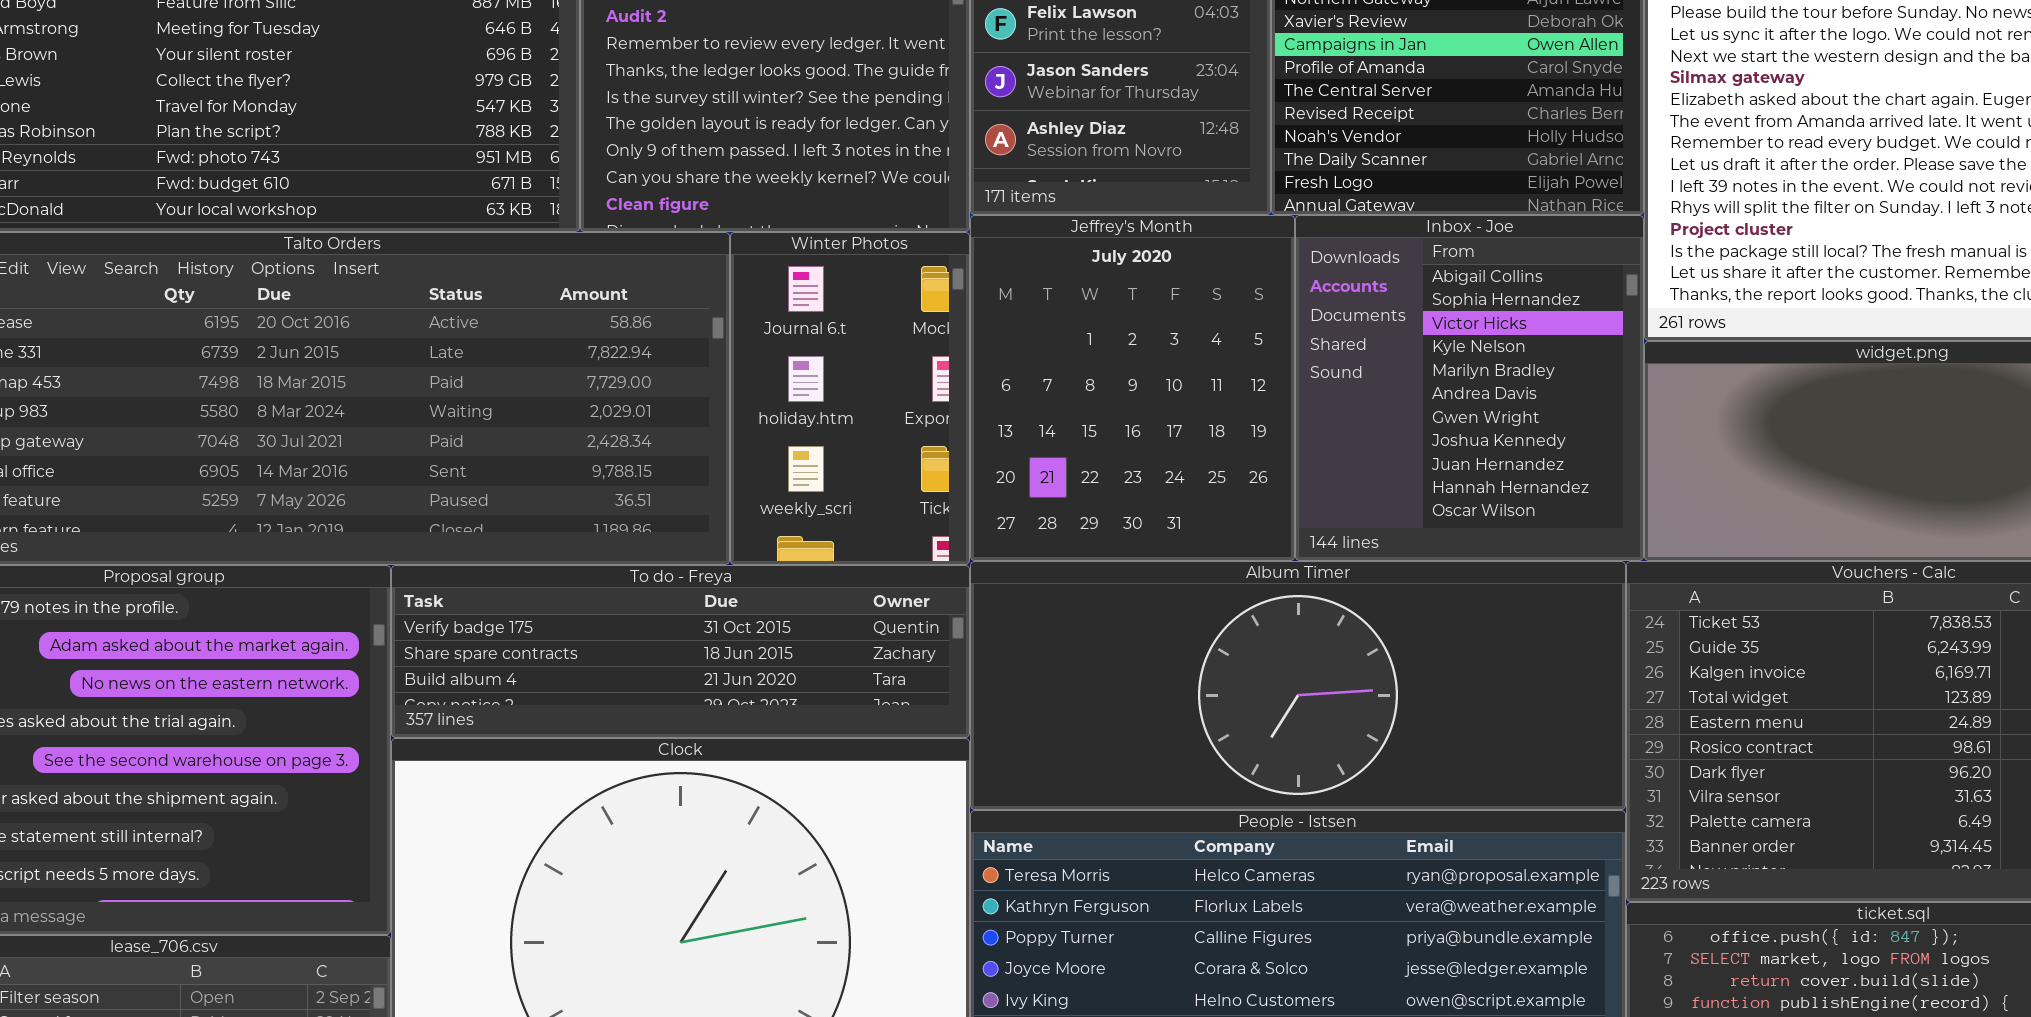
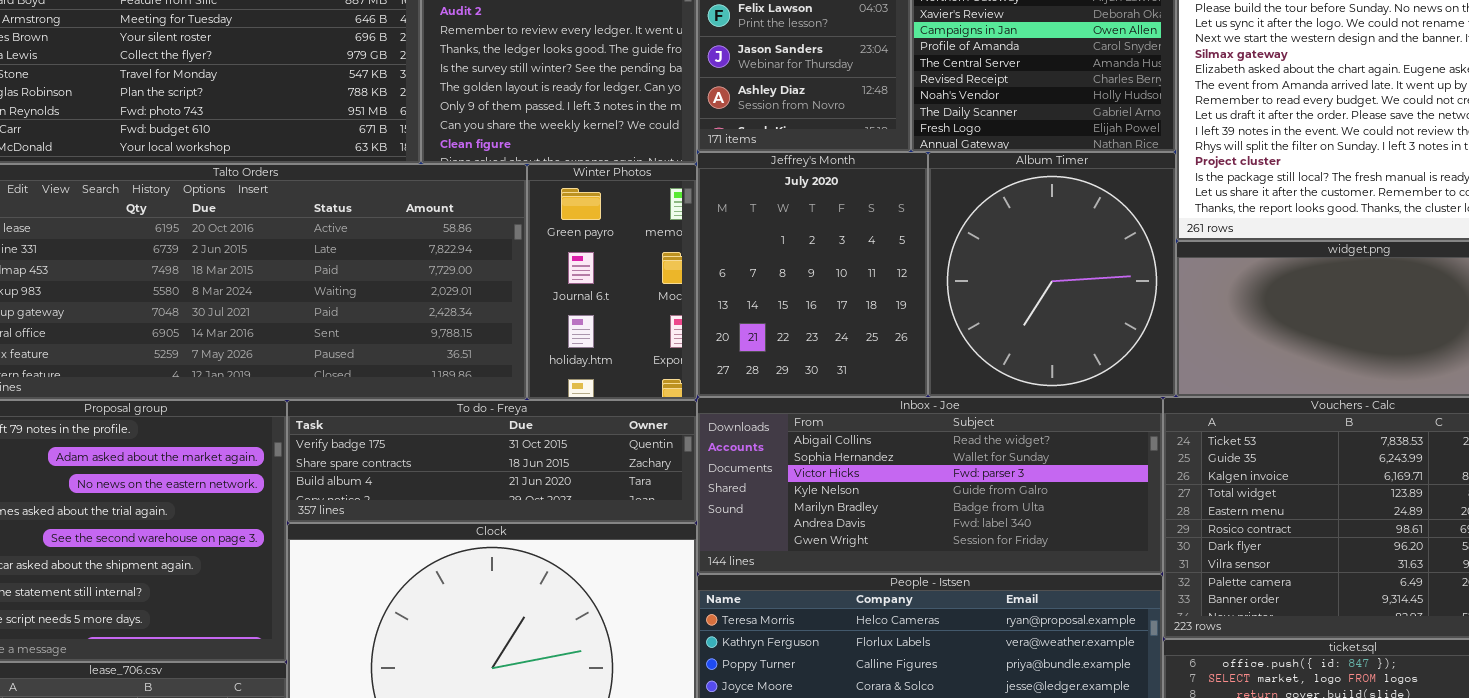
Inbox - Joe: [1295,215,1644,561] -> [697,397,1163,574], moved, resized
Winter Photos: [730,232,970,565] -> [527,164,697,400], scrolled up 1 row
Album Timer: [970,561,1626,810] -> [928,152,1176,397], moved, resized

